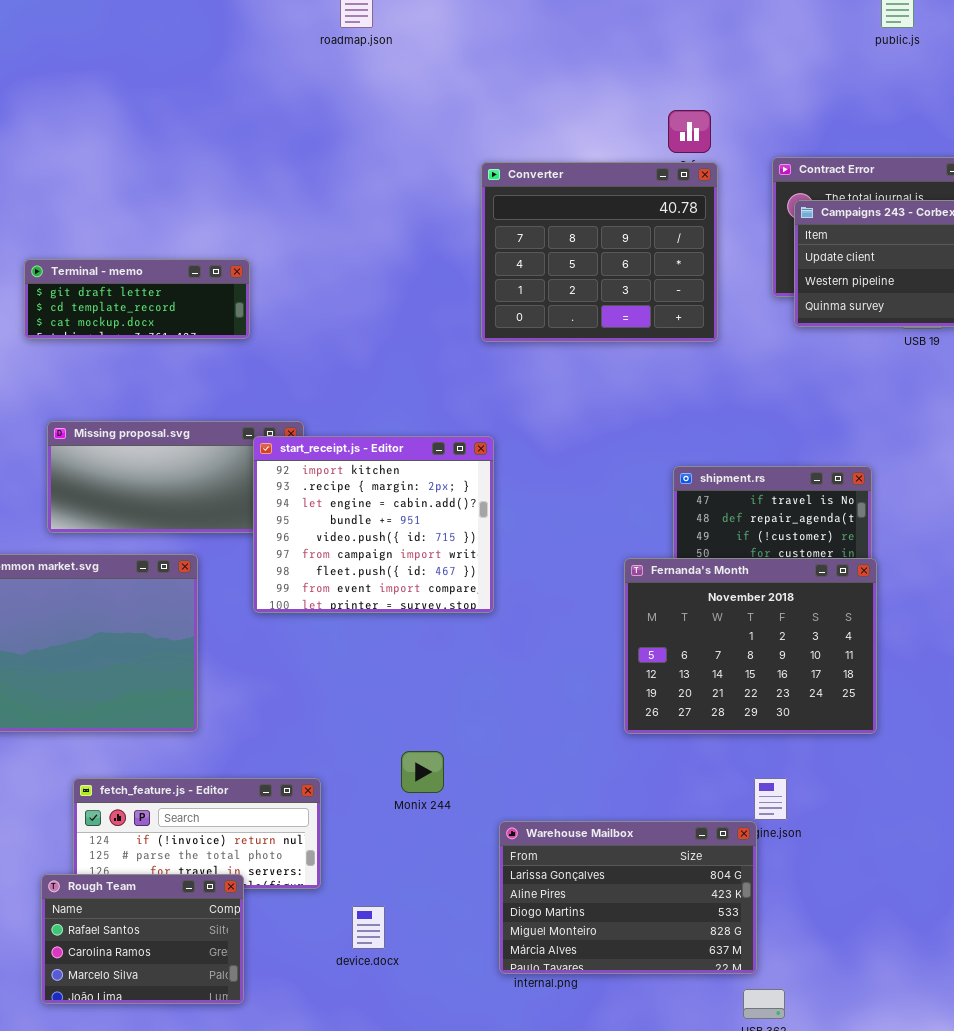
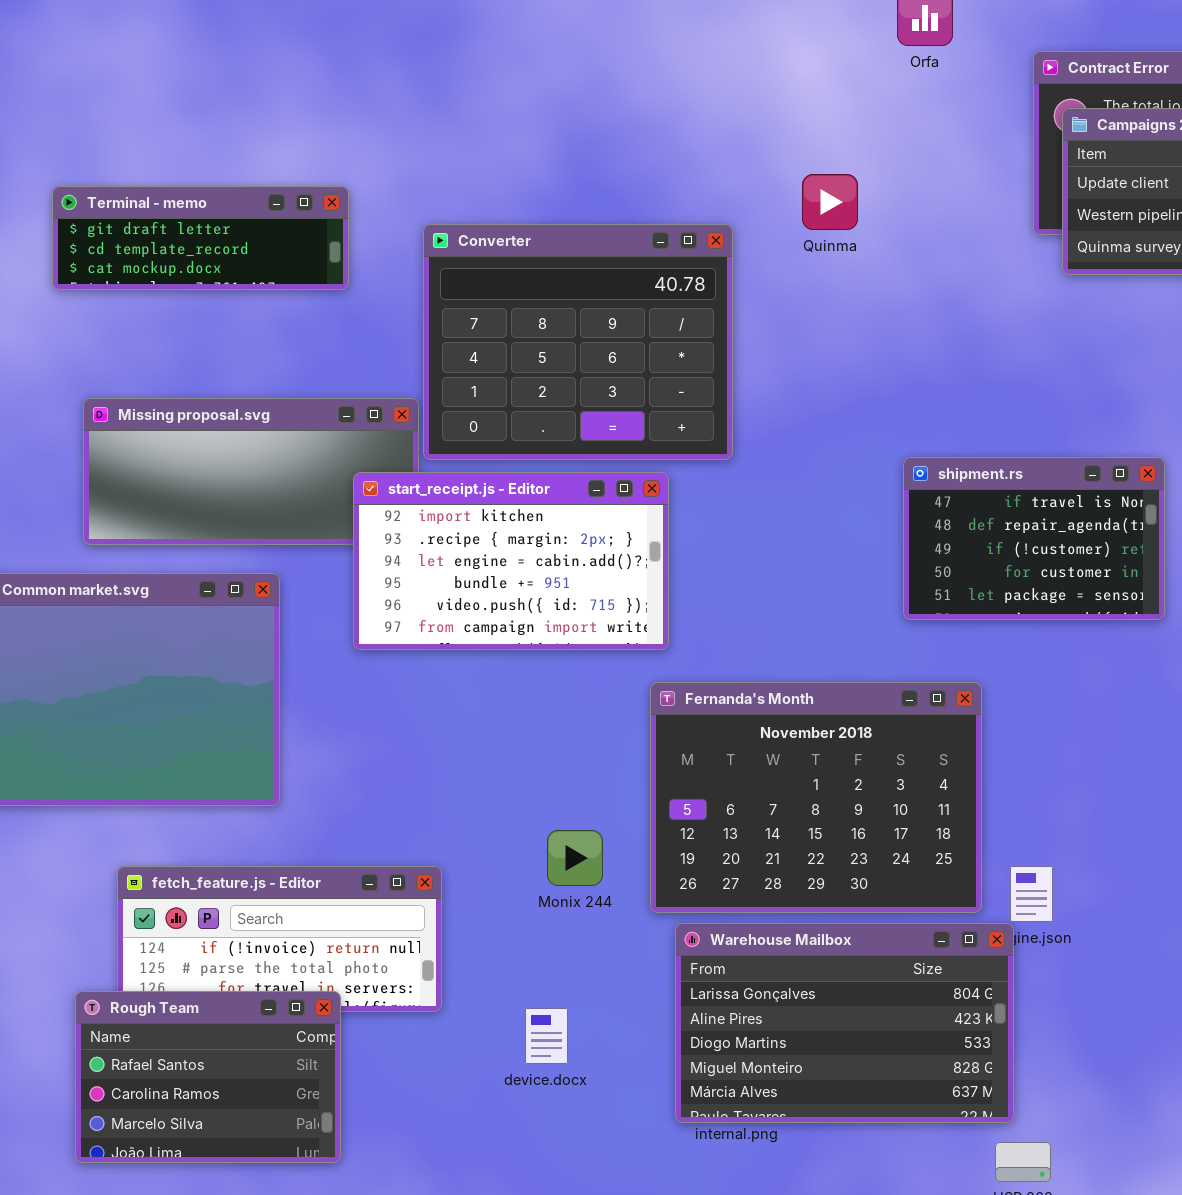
Converter: [481,162,718,342] -> [423,224,733,460], moved
start_receipt.js - Editor: [253,436,494,613] -> [353,472,669,650], resized
Fernanda's Month: [624,558,877,734] -> [650,682,982,913], moved
device.docx: [352,906,385,949] -> [525,1008,568,1064], moved

